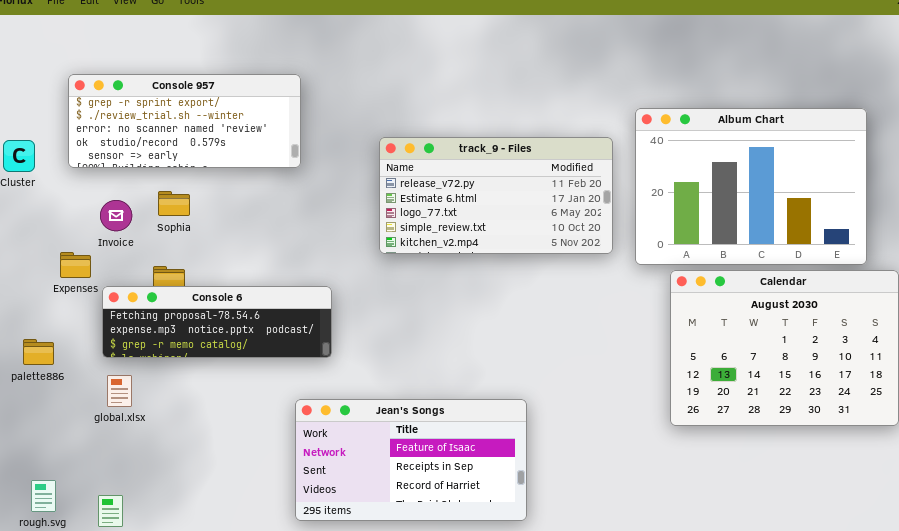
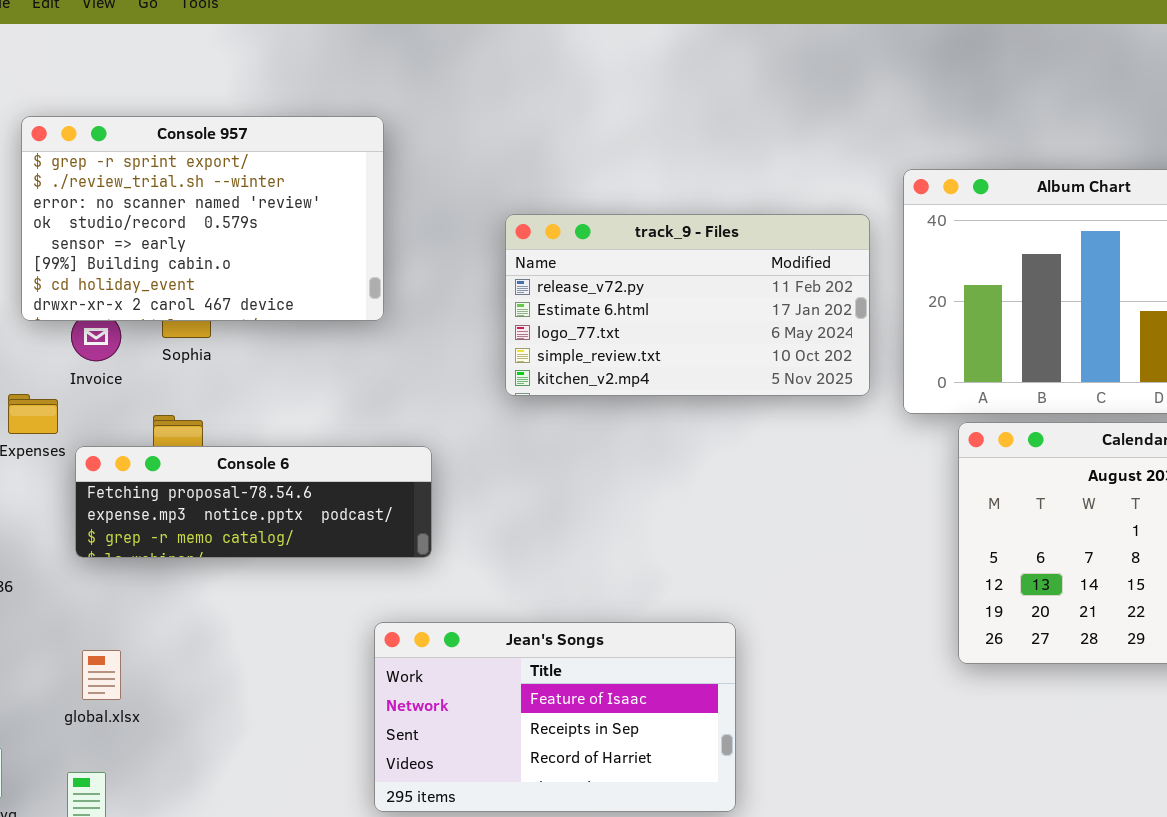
Console 957: [68,74,301,168] -> [21,116,384,321], resized
global.xlsx: [107,375,132,407] -> [82,650,121,700], moved

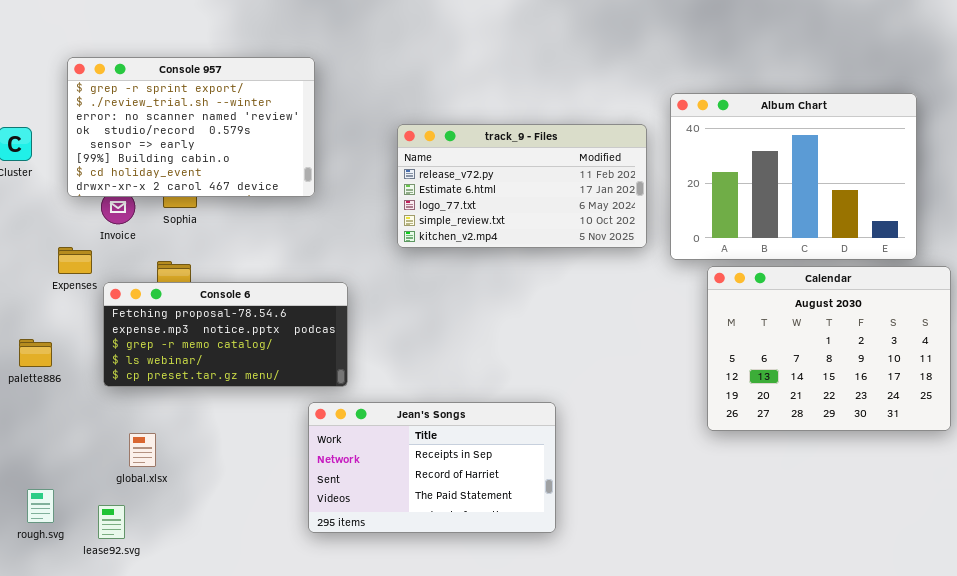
Console 6: [75,446,432,558] -> [103,282,348,387], resized
Jean's Songs: [374,622,736,812] -> [308,402,556,533], scrolled down 1 row
global.xlsx: [82,650,121,700] -> [129,433,156,467], moved

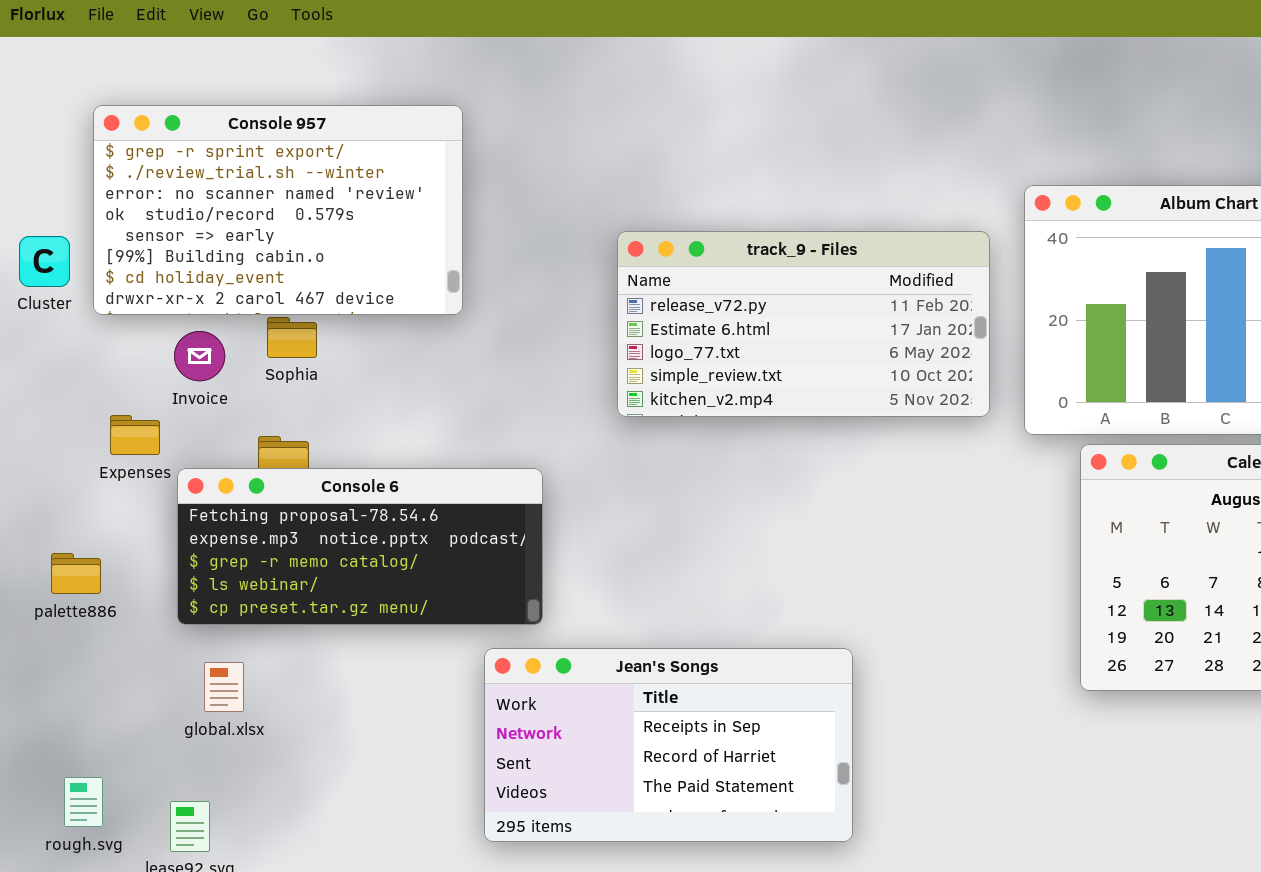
Console 957: [67,57,315,197] -> [93,105,463,315], moved
global.xlsx: [129,433,156,467] -> [204,662,244,712], moved

